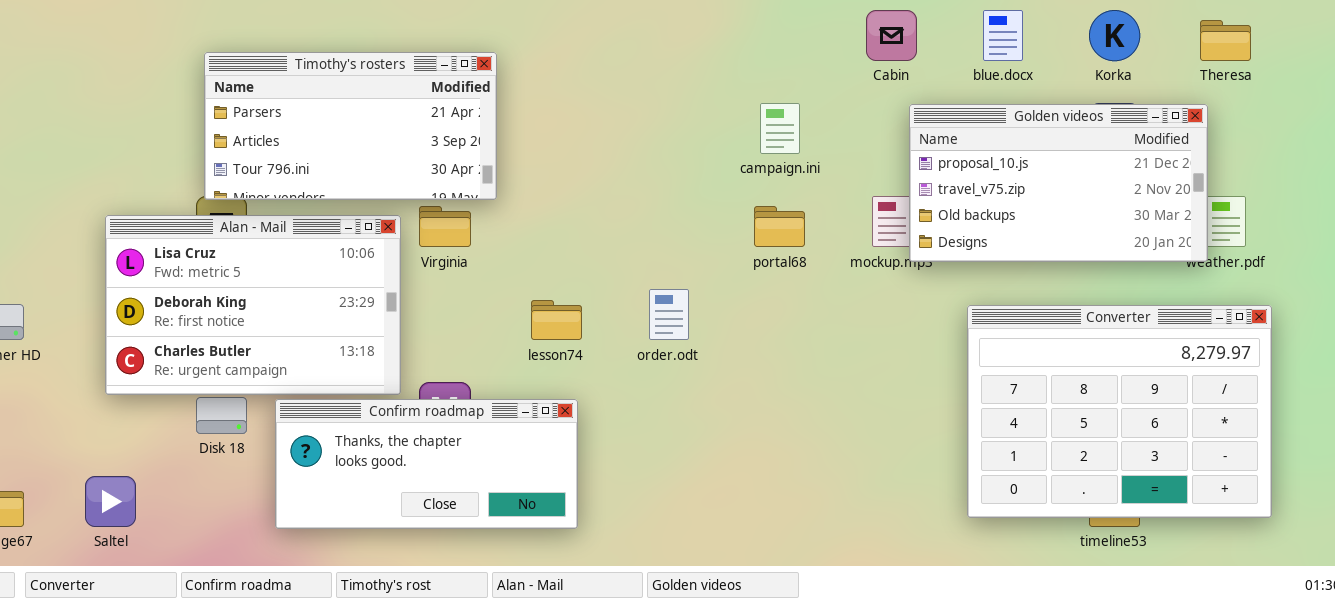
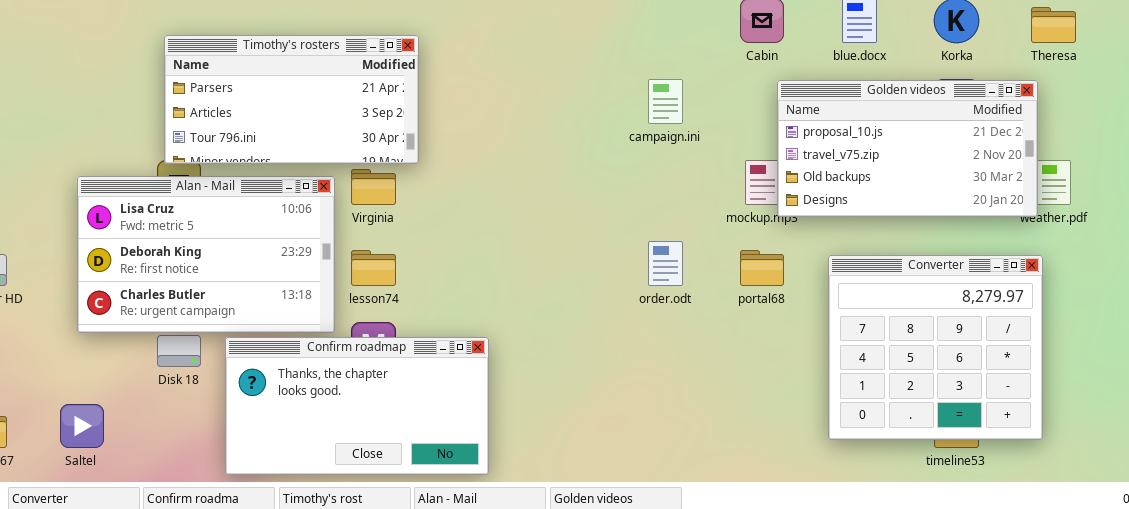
portal68: [754,206,805,247] -> [740,250,784,286], moved
order.odt: [649,289,689,340] -> [648,241,683,286], moved
lesson74: [531,300,582,340] -> [351,250,396,286], moved
Converter: [967,305,1272,518] -> [828,255,1043,440], resized
Confirm roadmap: [275,399,578,529] -> [225,337,489,475], resized

